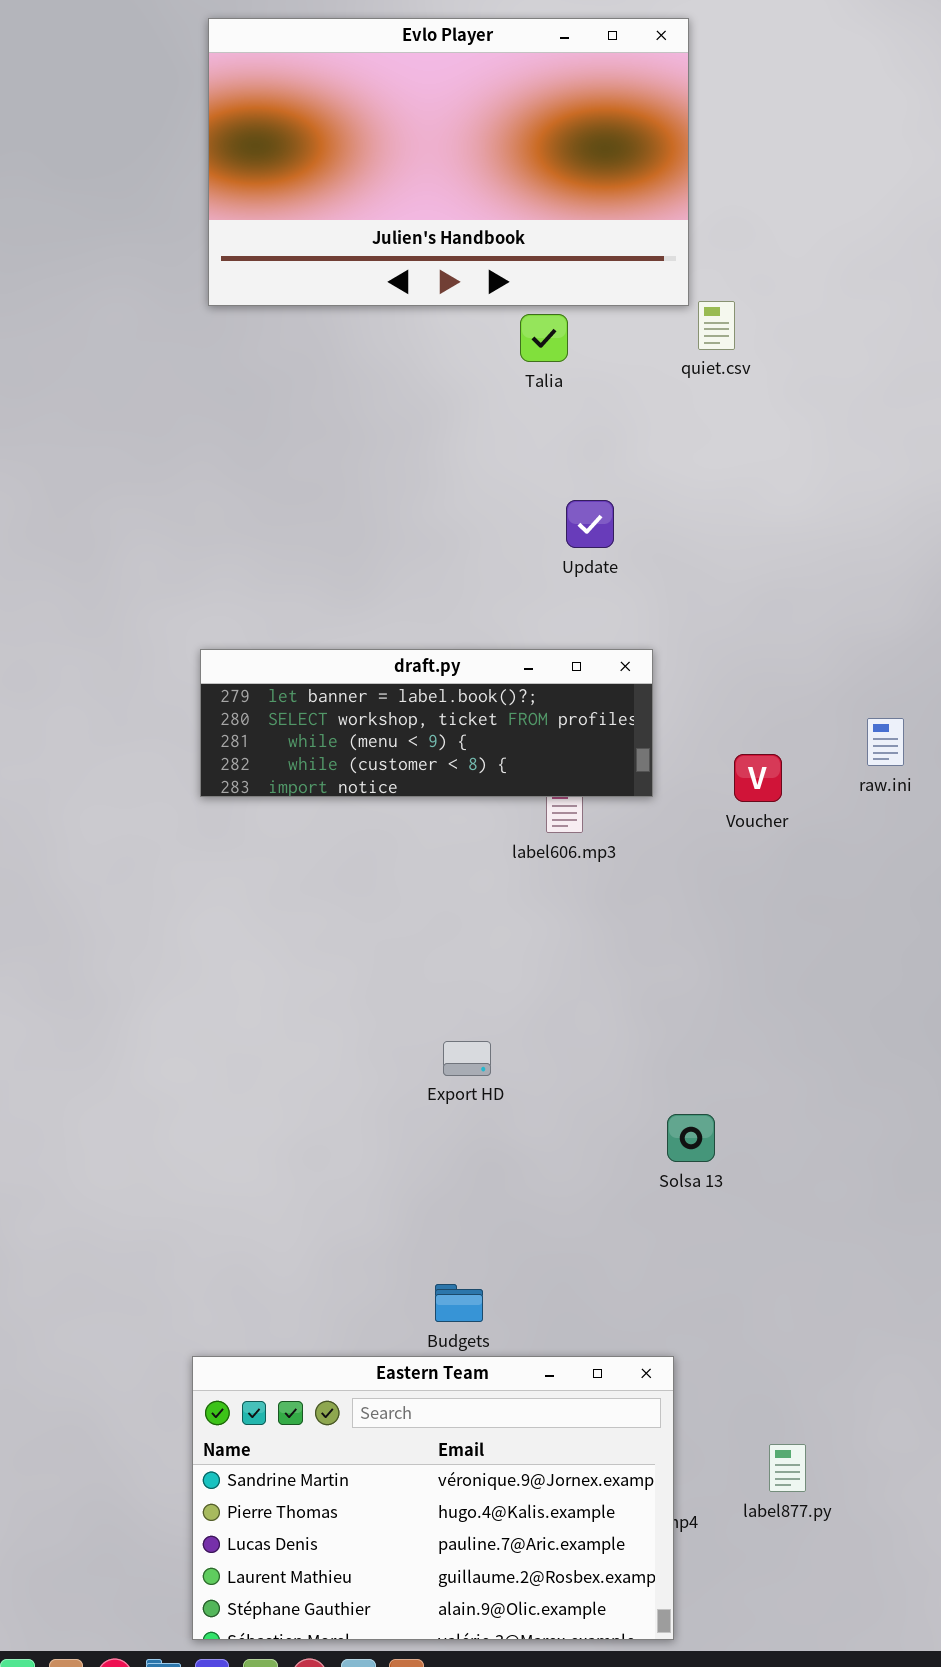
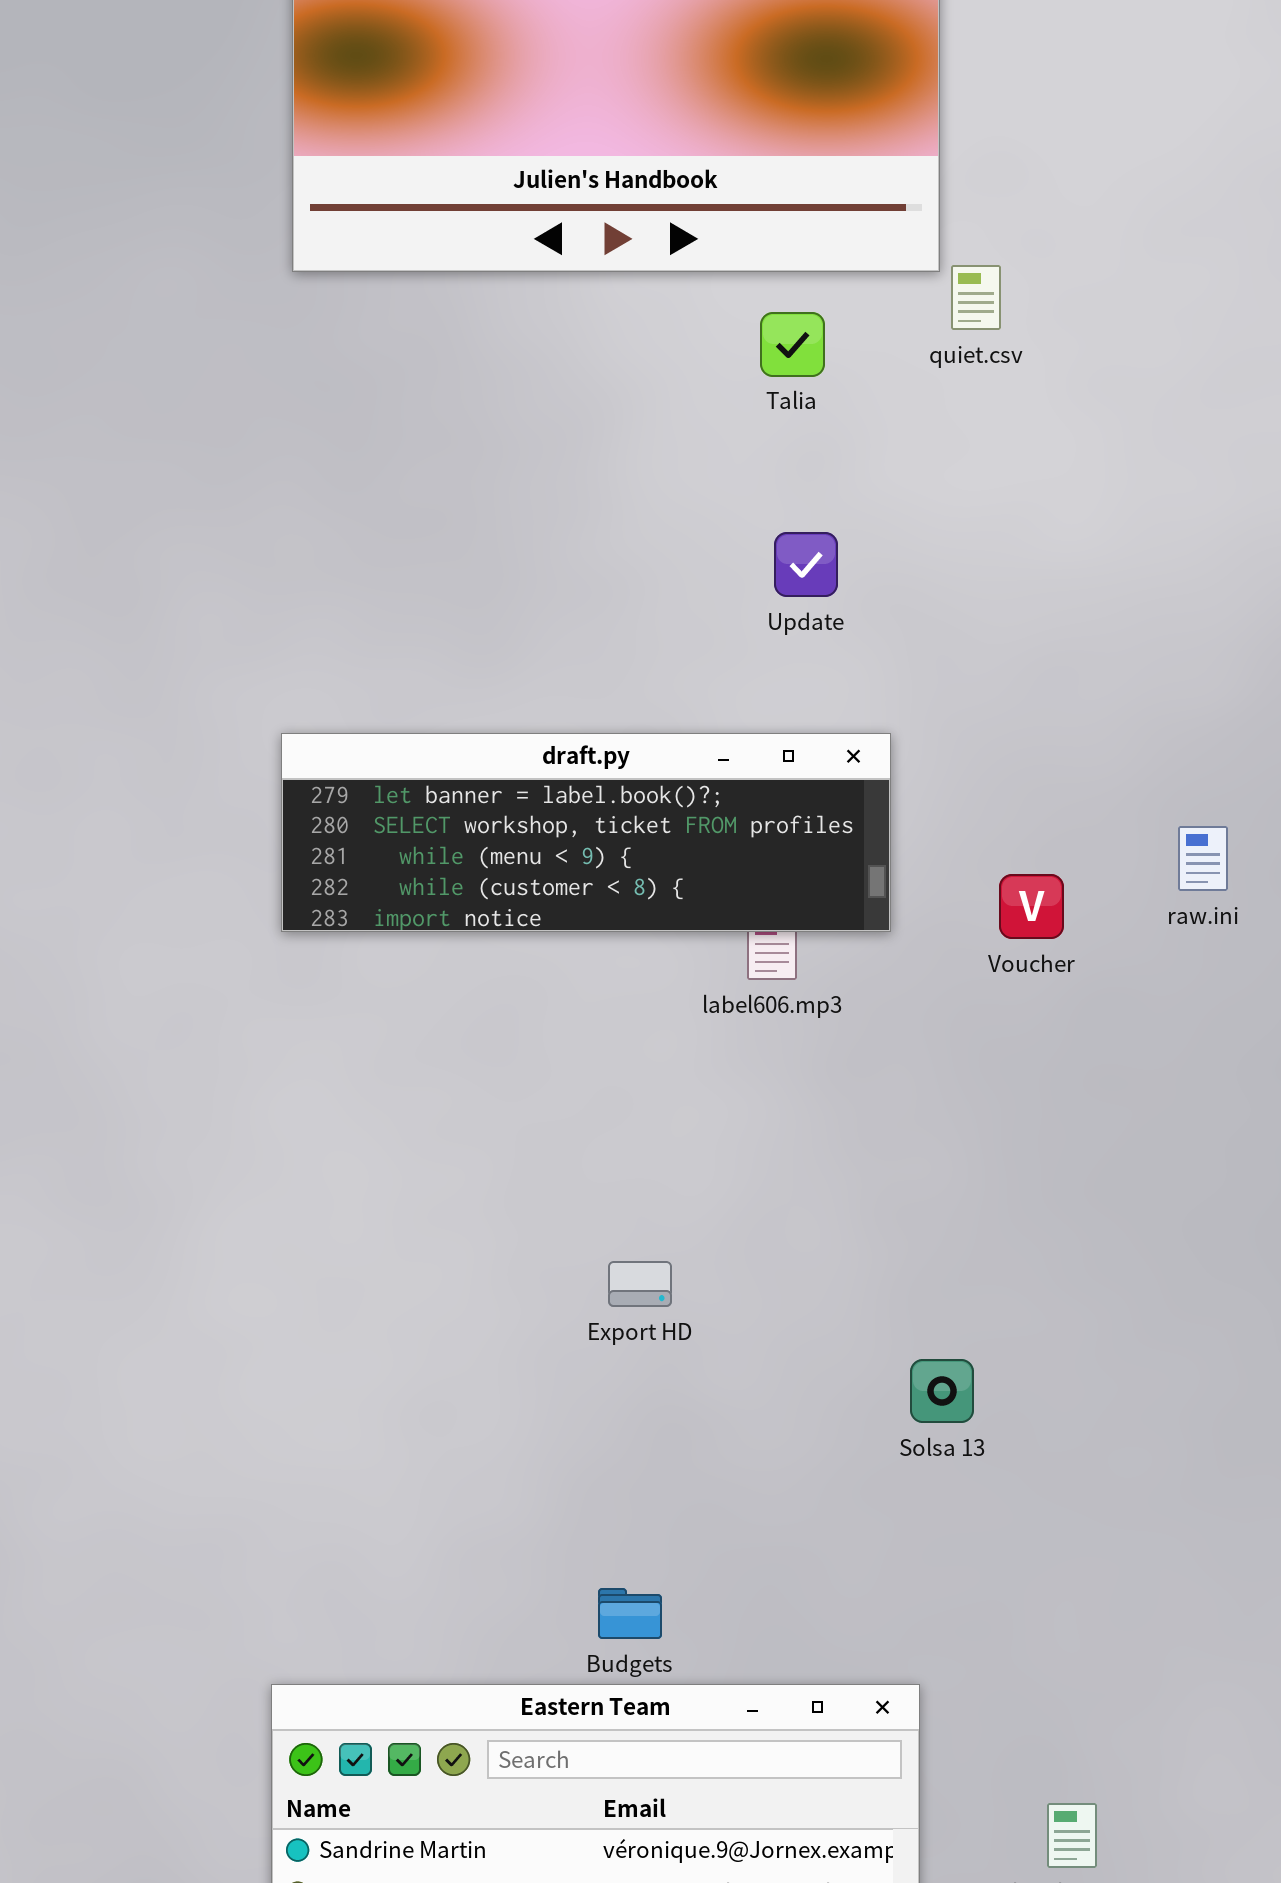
Talia: [520,314,568,362] -> [760,312,825,377], moved

